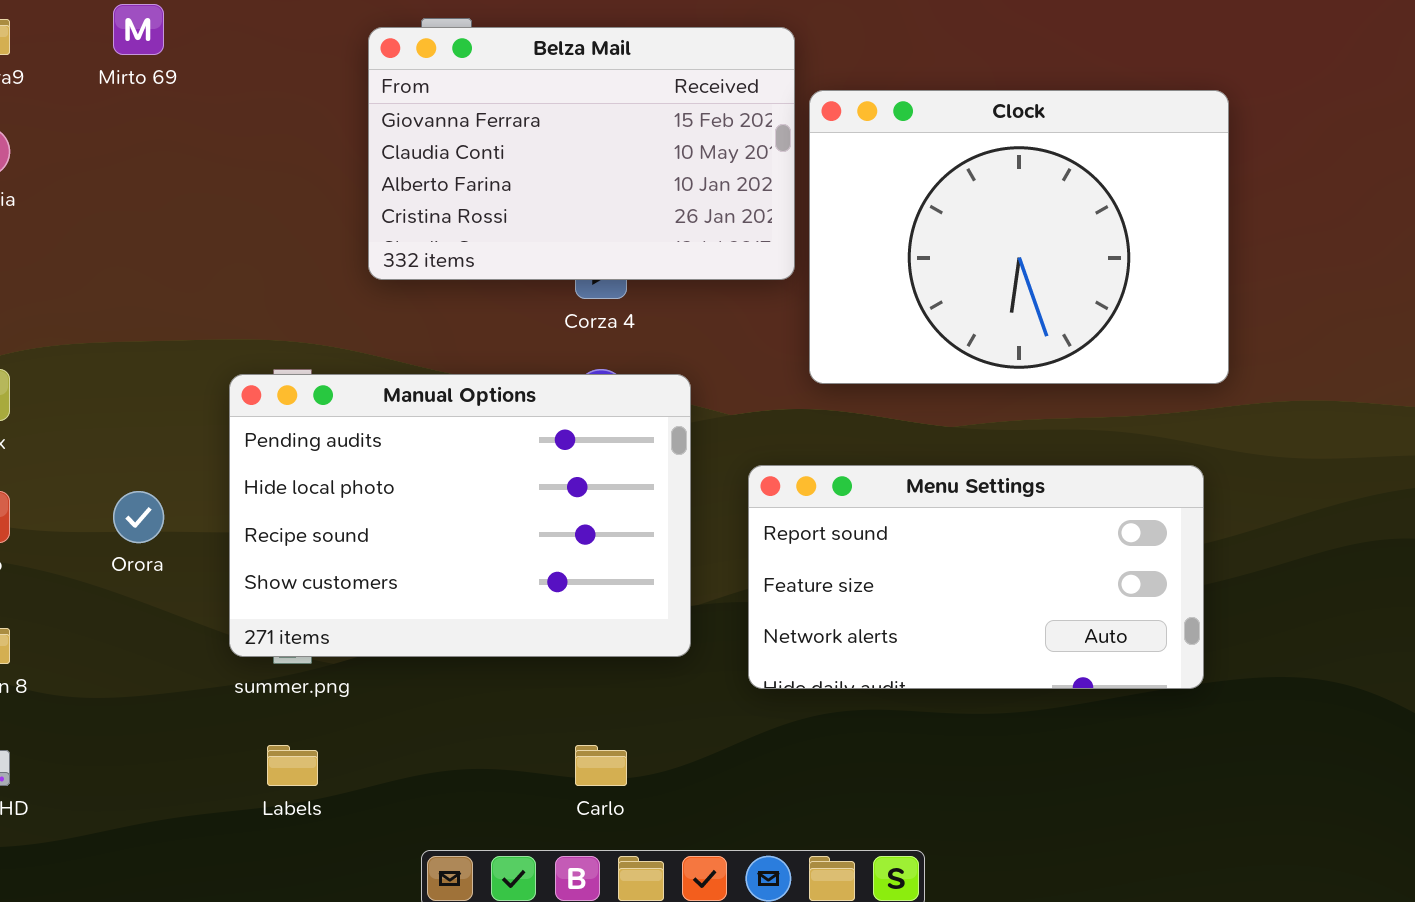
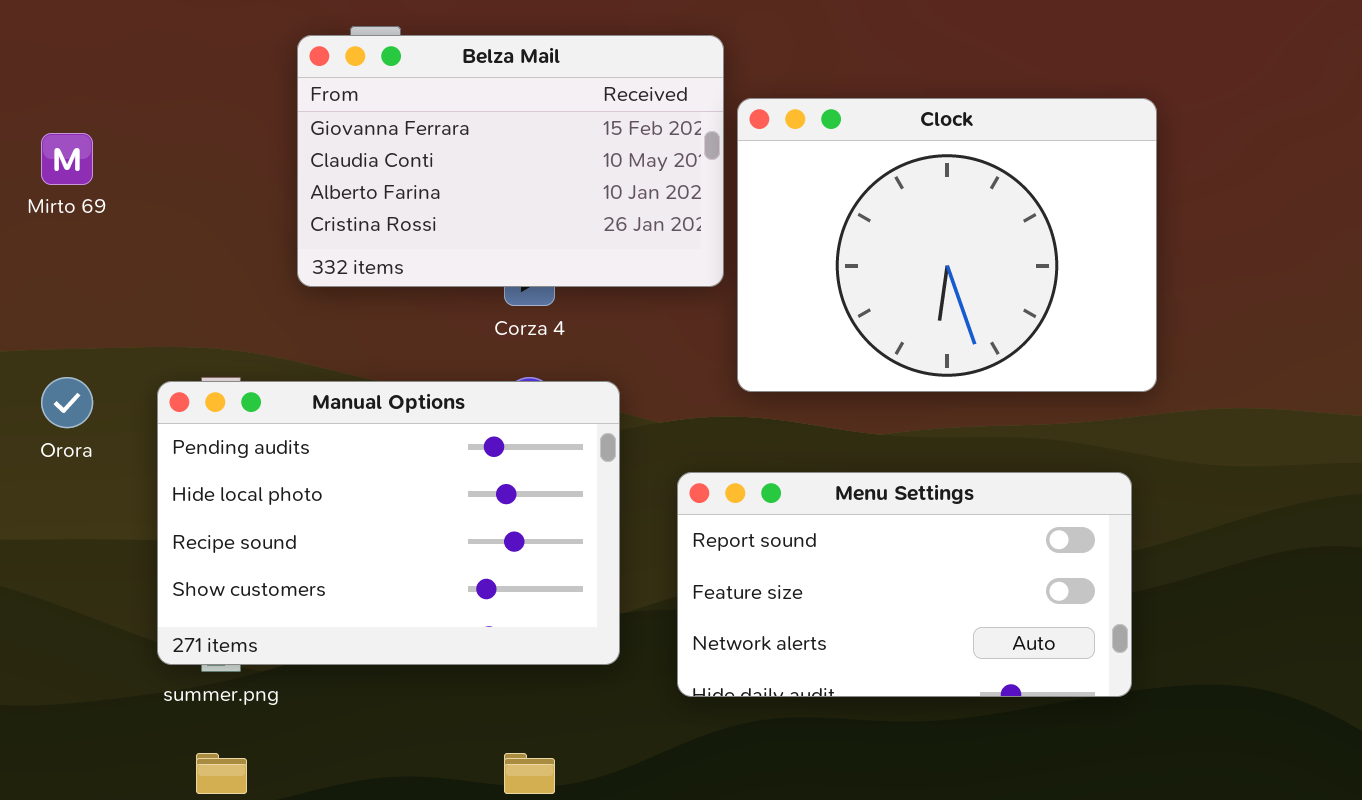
Mirto 69: [113,4,164,55] -> [41,133,93,185], moved
Orora: [113,491,164,543] -> [41,377,93,428], moved

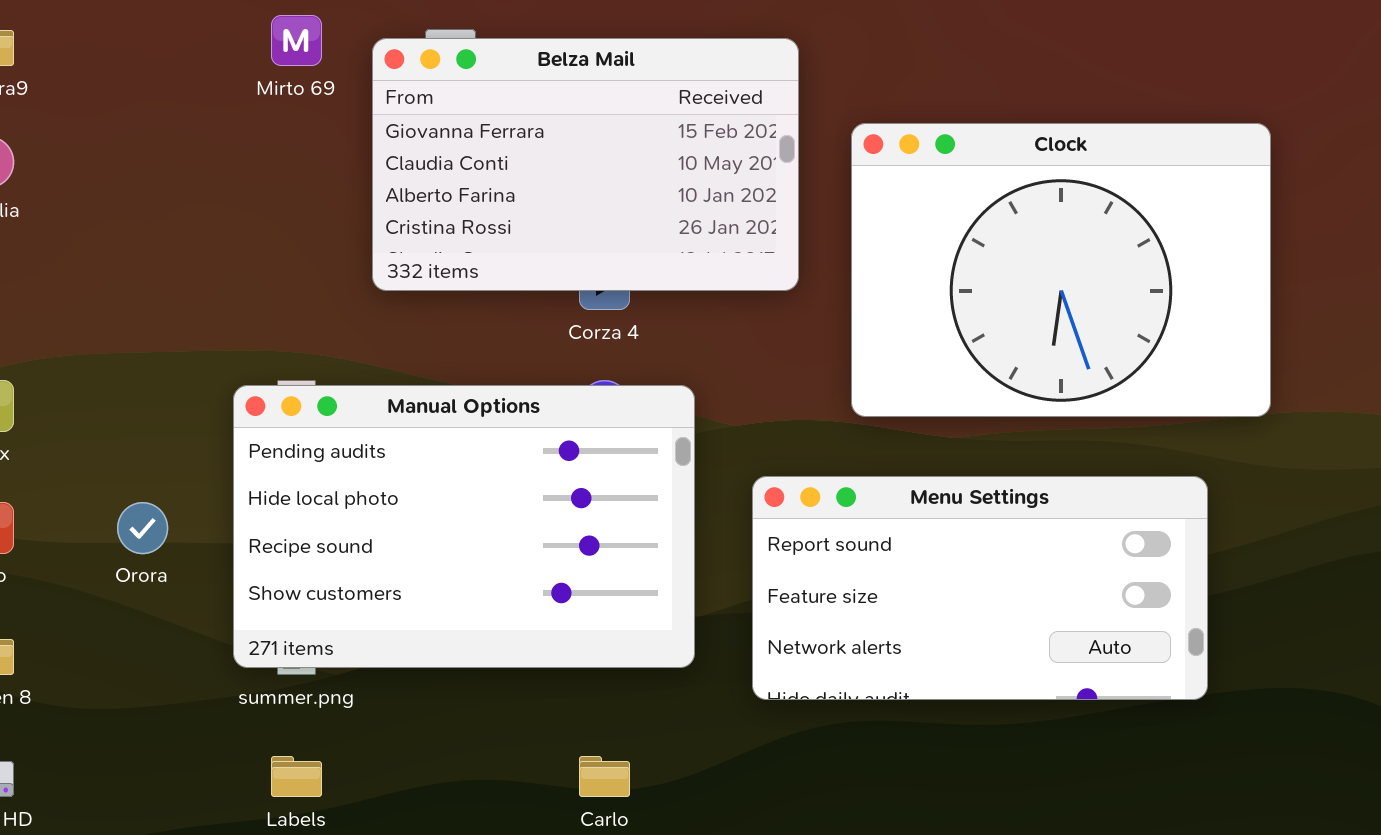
Clock: [737,98,1157,392] -> [851,123,1271,417], moved
Mirto 69: [41,133,93,185] -> [271,15,322,66], moved
Orora: [41,377,93,428] -> [117,502,168,554], moved

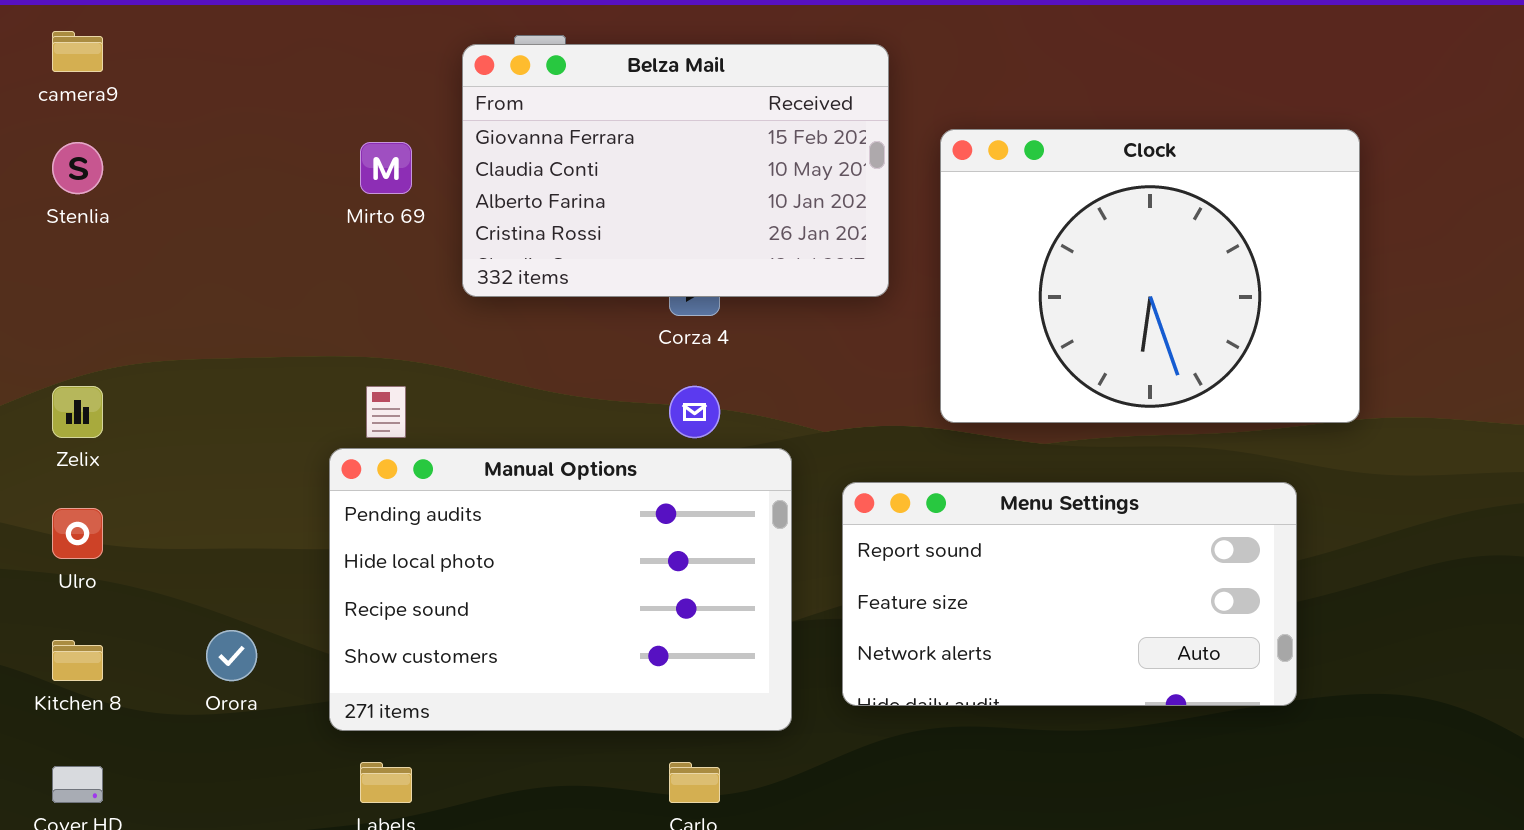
Mirto 69: [271,15,322,66] -> [360,142,412,194], moved
Manual Options: [233,385,695,668] -> [329,448,792,731], moved
Orora: [117,502,168,554] -> [206,630,257,681], moved

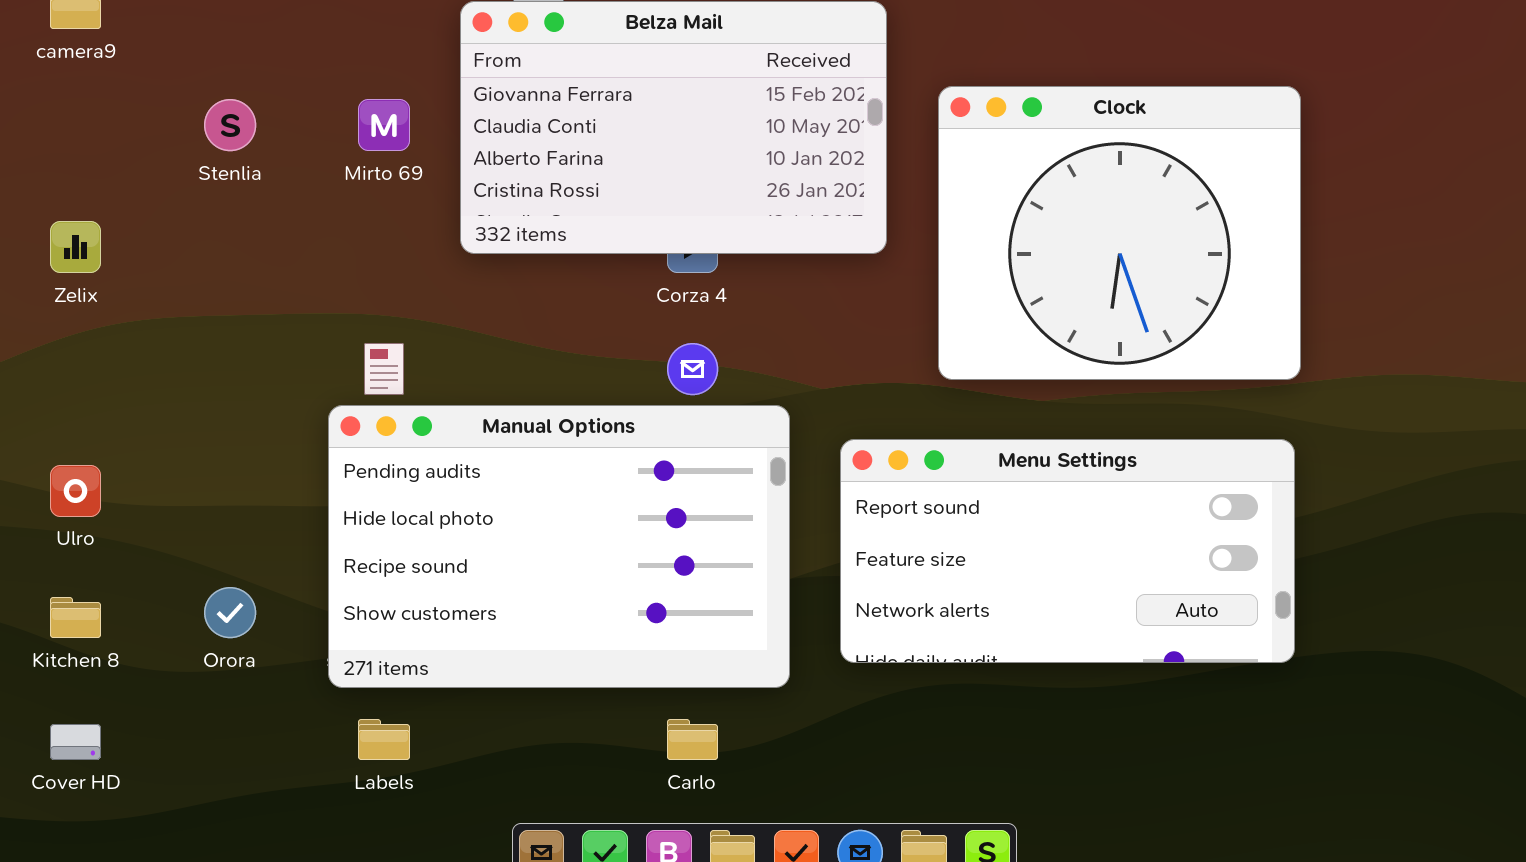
Clock: [940,129,1360,423] -> [938,86,1301,380], resized
Stenlia: [52,142,103,194] -> [204,99,256,151], moved
Zelix: [52,386,103,438] -> [50,221,101,273], moved

